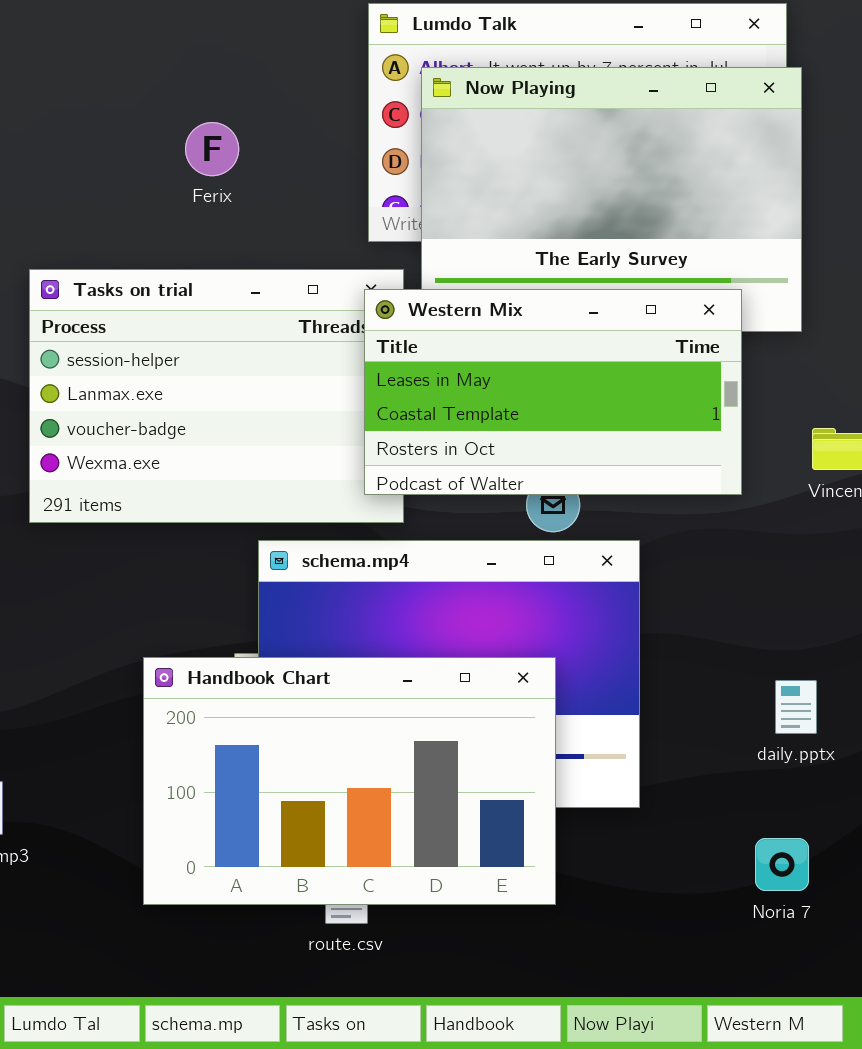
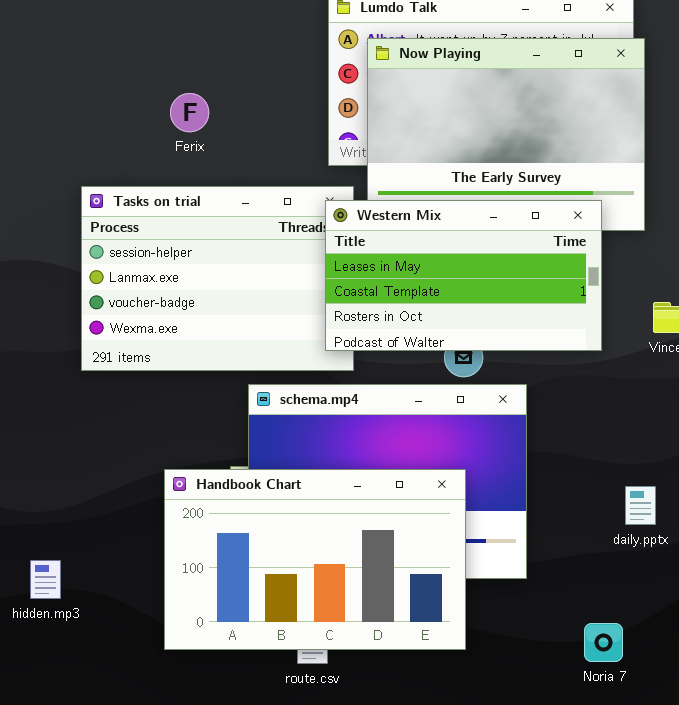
Ferix: [185,122,239,176] -> [170,93,209,132], moved
Noria 7: [755,838,809,891] -> [584,623,623,662], moved

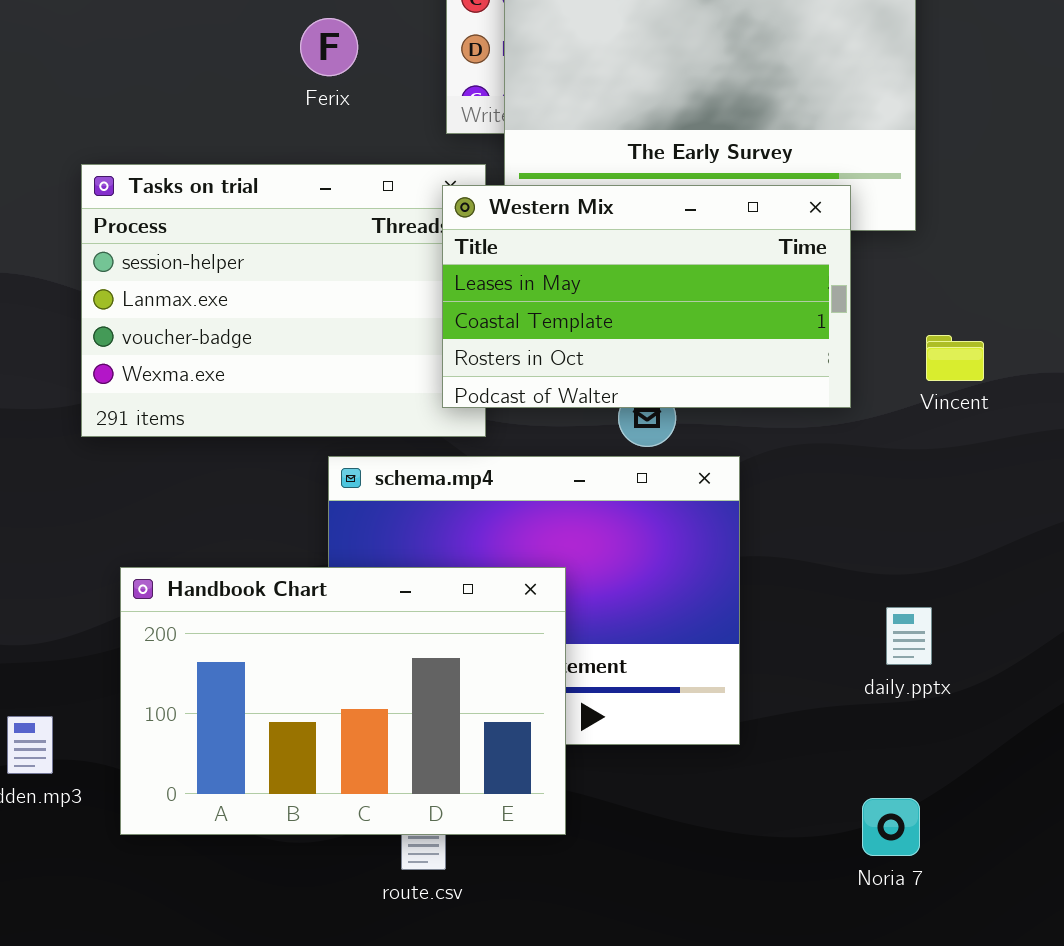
Ferix: [170,93,209,132] -> [300,18,358,76], moved
Handbook Chart: [164,469,466,650] -> [120,567,566,835], moved
Noria 7: [584,623,623,662] -> [862,798,920,856], moved

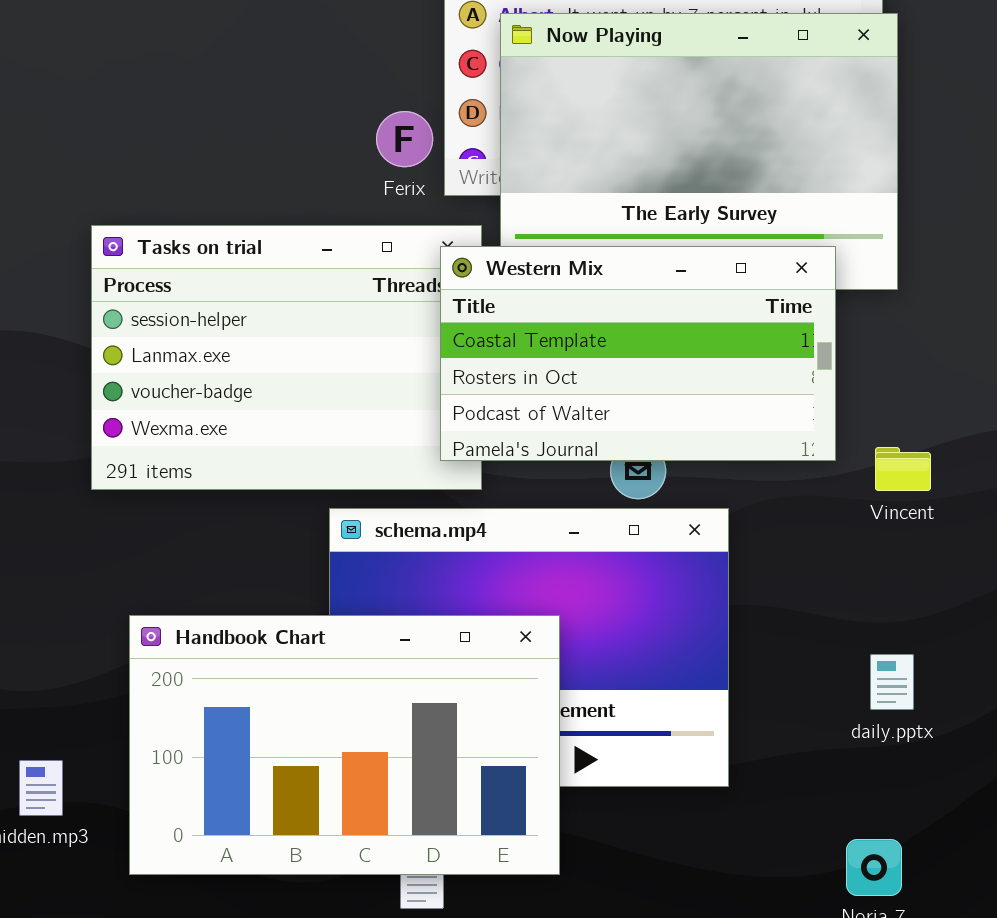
Ferix: [300,18,358,76] -> [376,111,433,167], moved
Western Mix: [442,185,851,408] -> [440,246,836,461], scrolled down 1 row
Vincent: [926,335,984,381] -> [875,447,931,491], moved

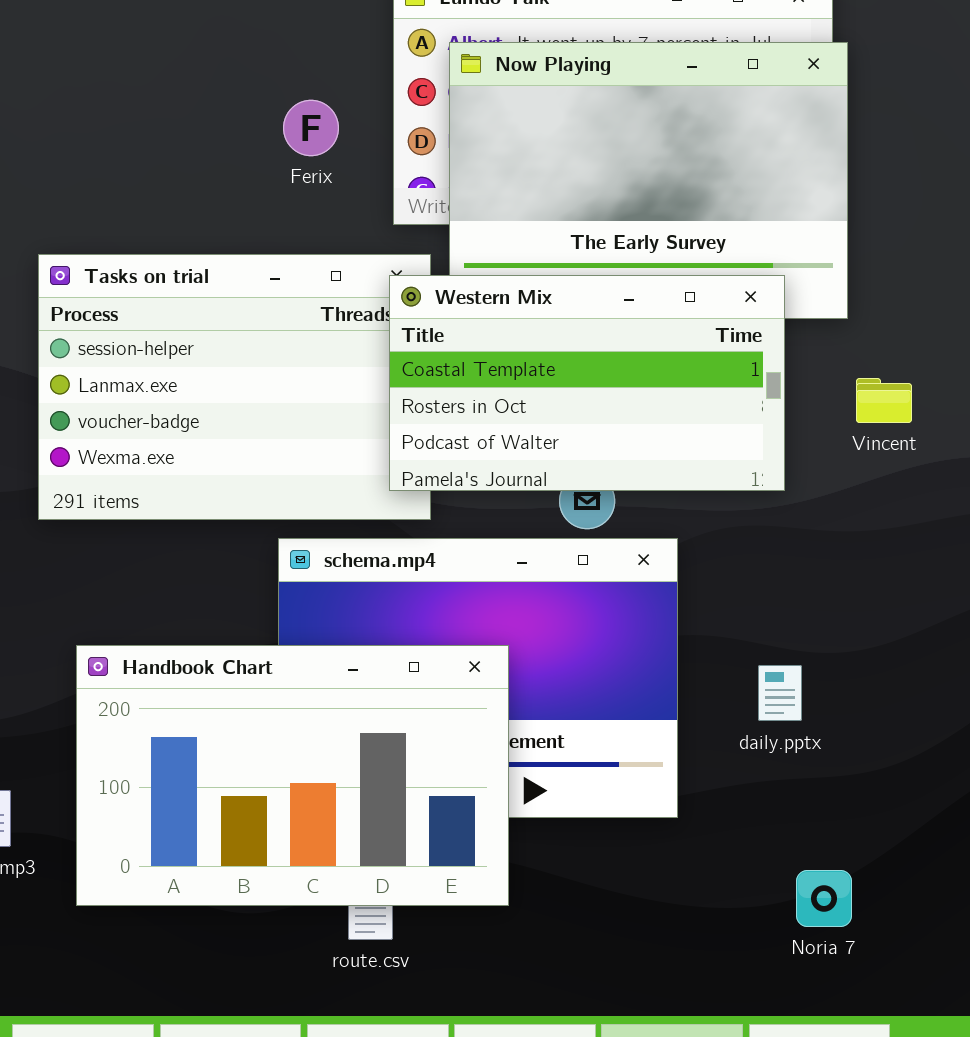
Ferix: [376,111,433,167] -> [283,100,339,156], moved
Vincent: [875,447,931,491] -> [856,378,912,423], moved
daily.pptx: [870,654,914,710] -> [758,665,802,721], moved

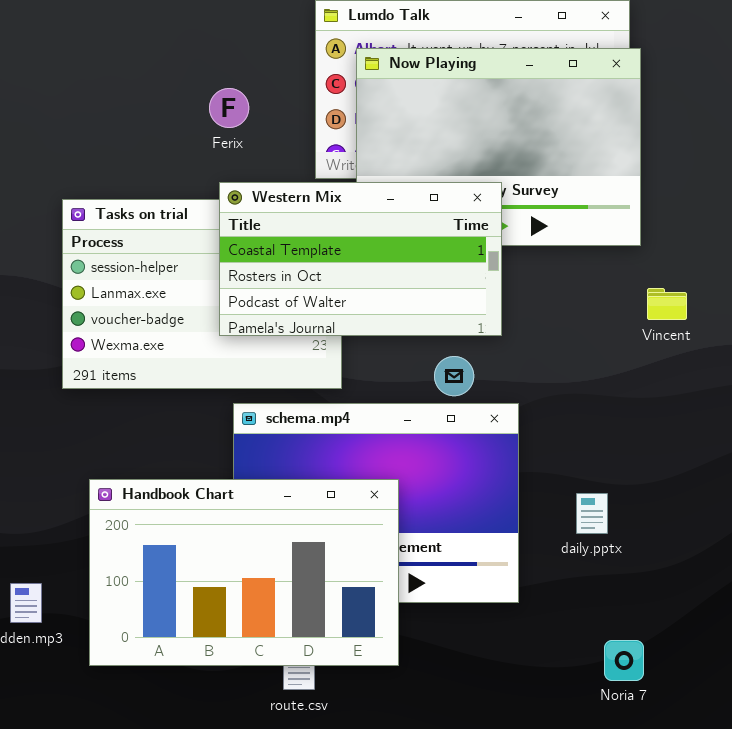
Ferix: [283,100,339,156] -> [209,88,249,128], moved
Western Mix: [389,275,785,491] -> [219,182,502,336], moved

